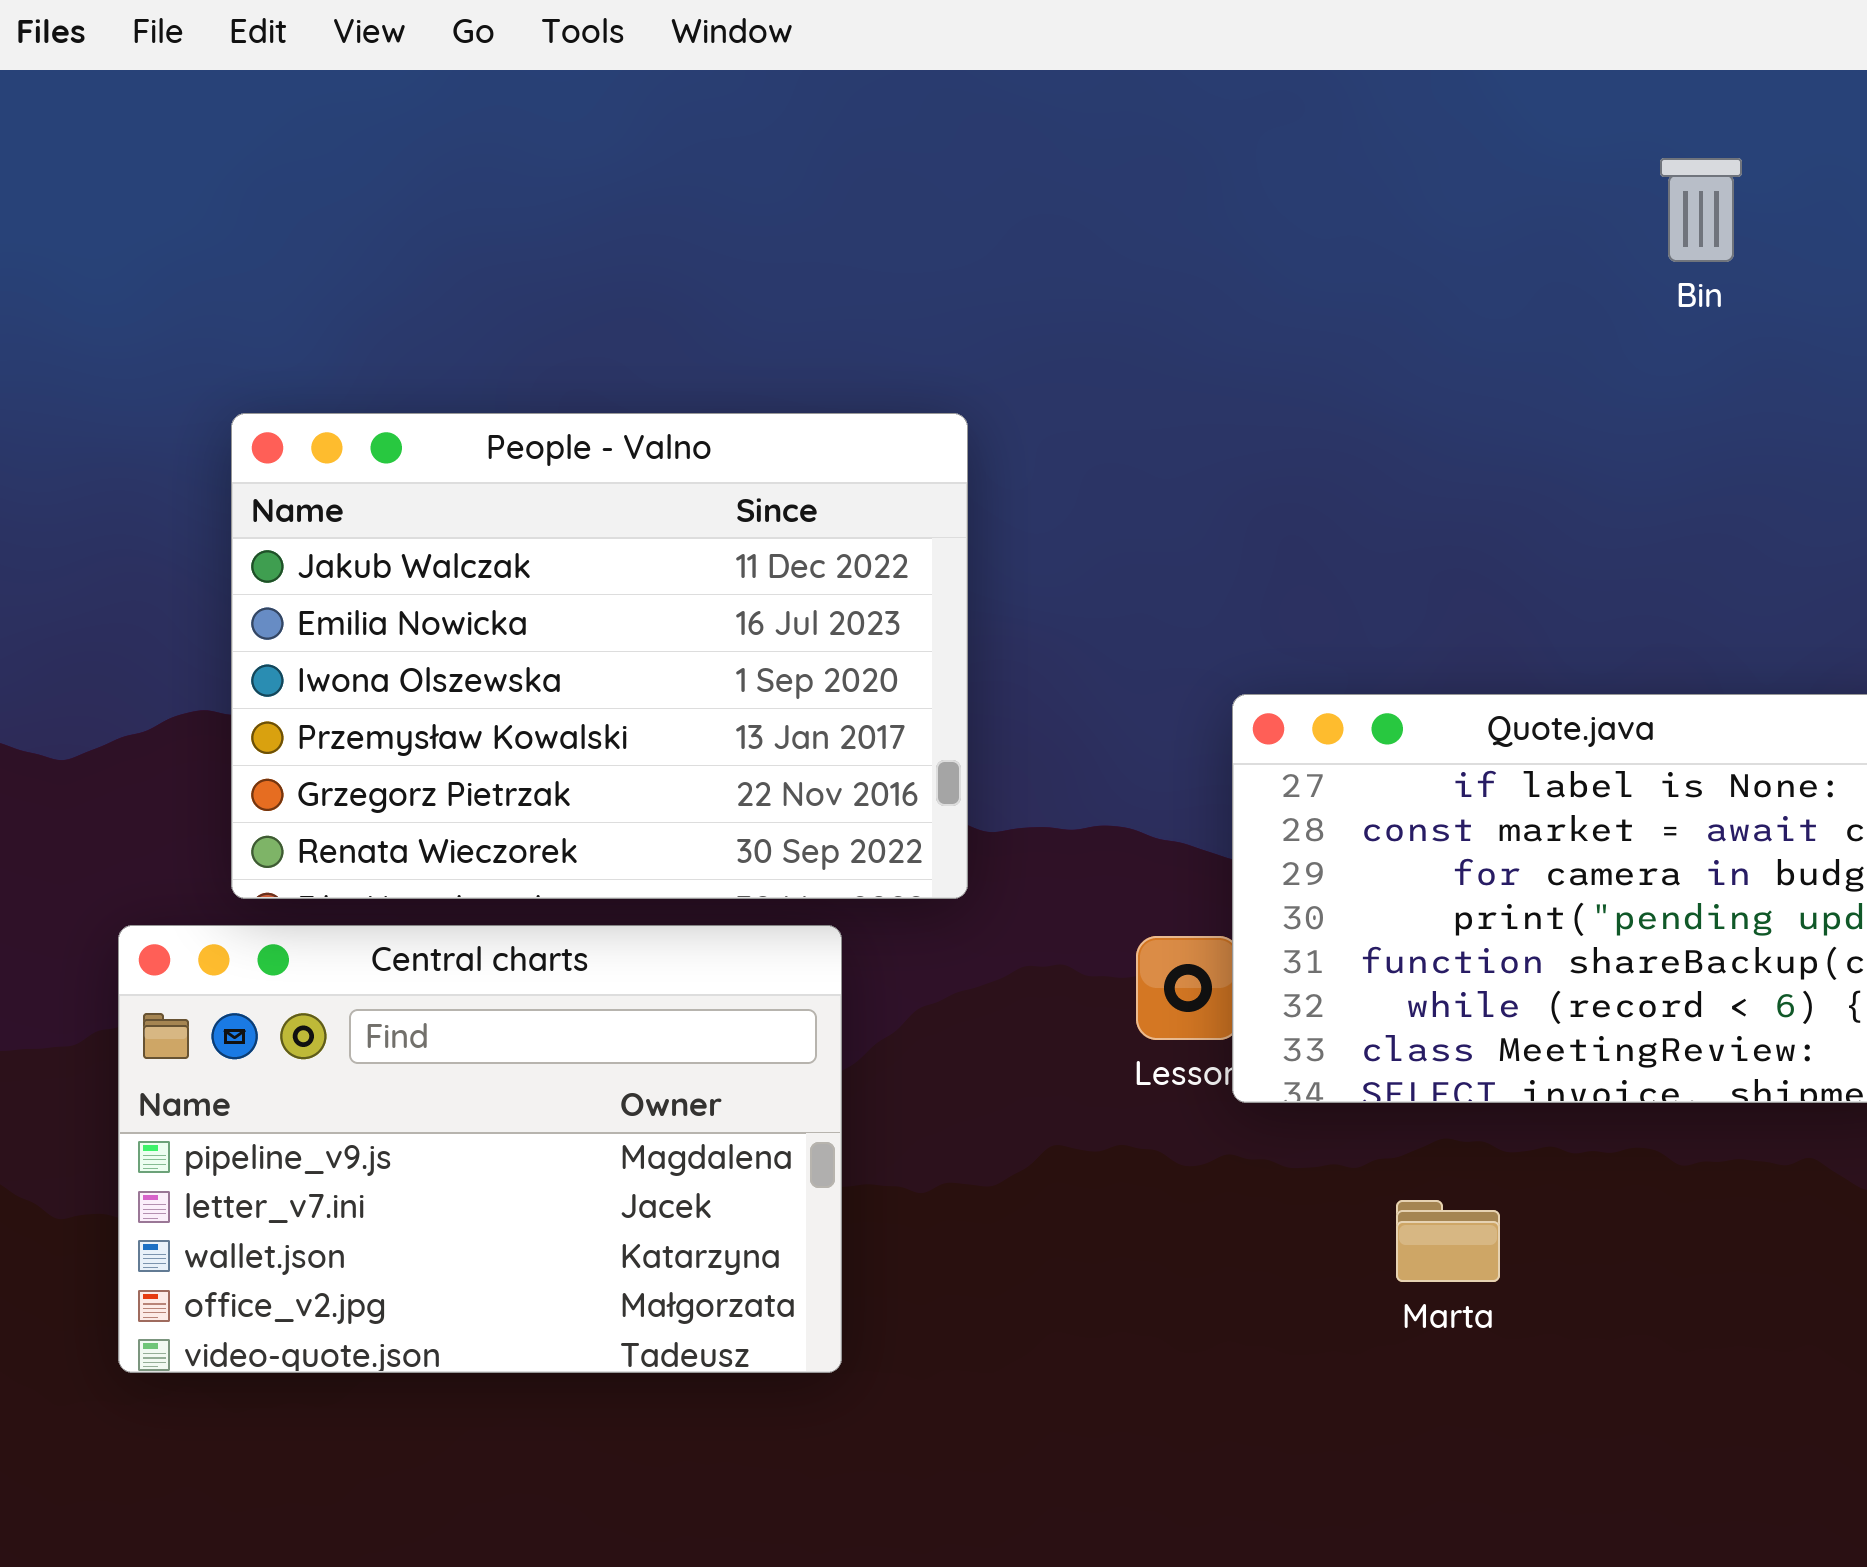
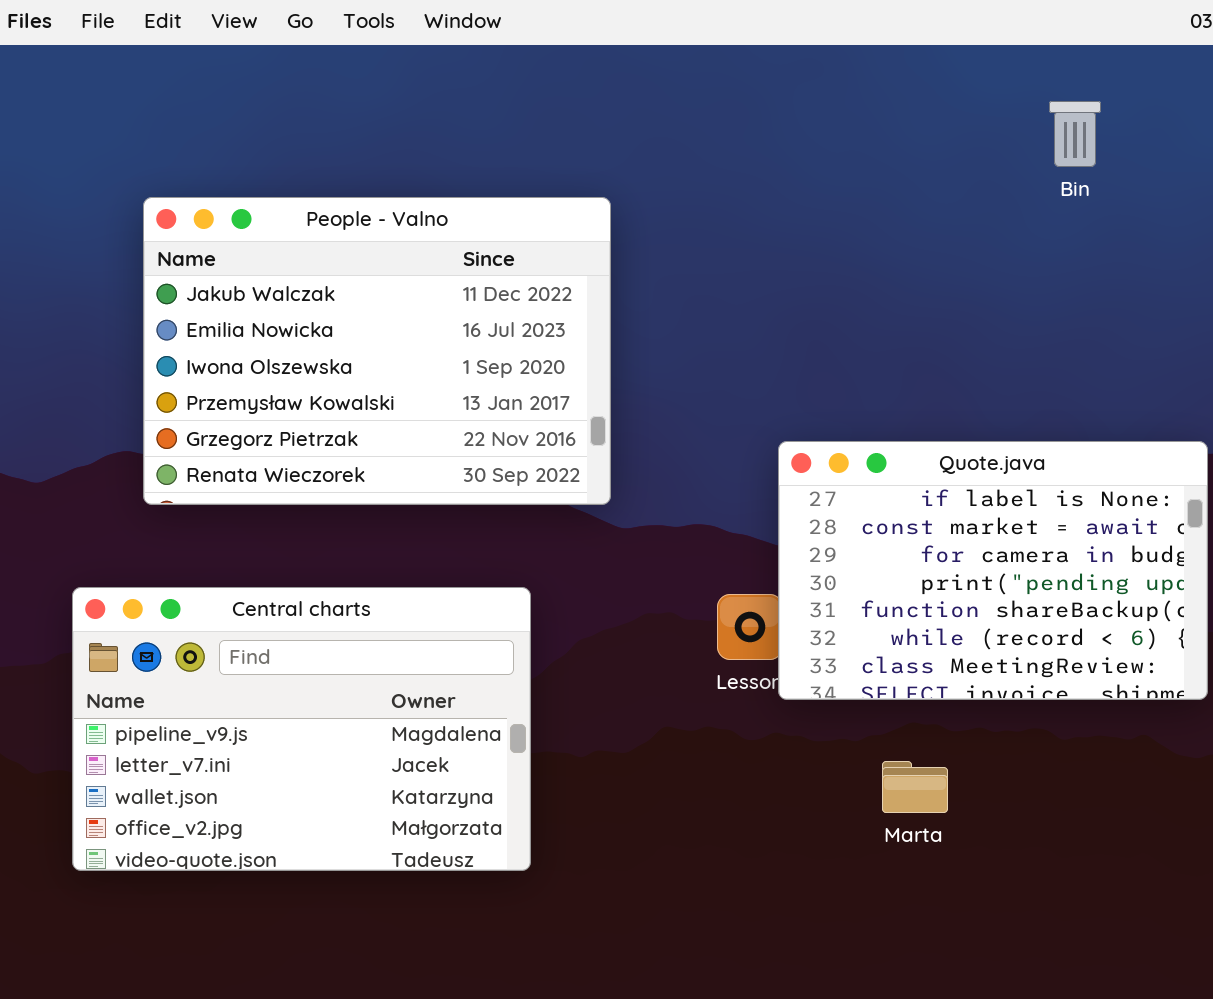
People - Valno: [231,413,968,899] -> [143,197,611,505], moved

